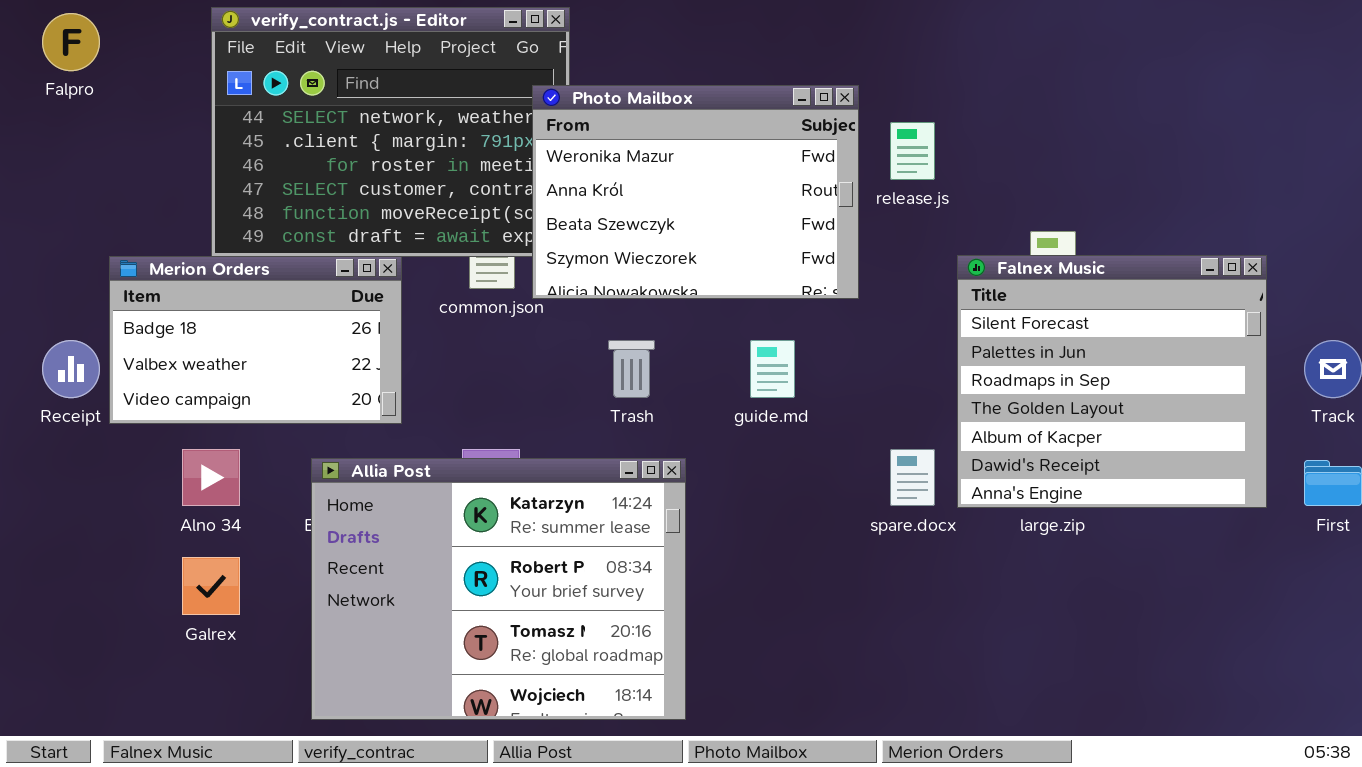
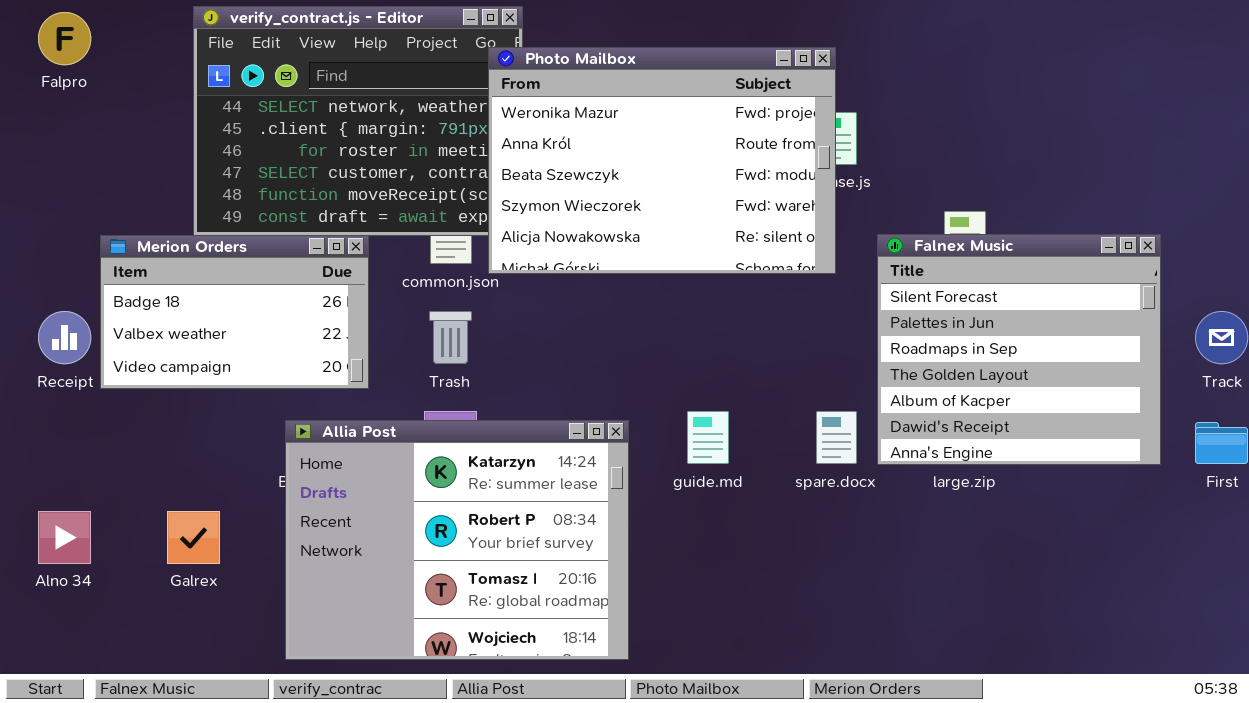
Photo Mailbox: [532,85,859,299] -> [488,47,836,274], resized
Trash: [608,340,655,398] -> [429,311,472,364], moved
guide.md: [750,340,795,398] -> [687,411,729,464], moved
Alno 34: [182,449,240,506] -> [38,511,91,564], moved

